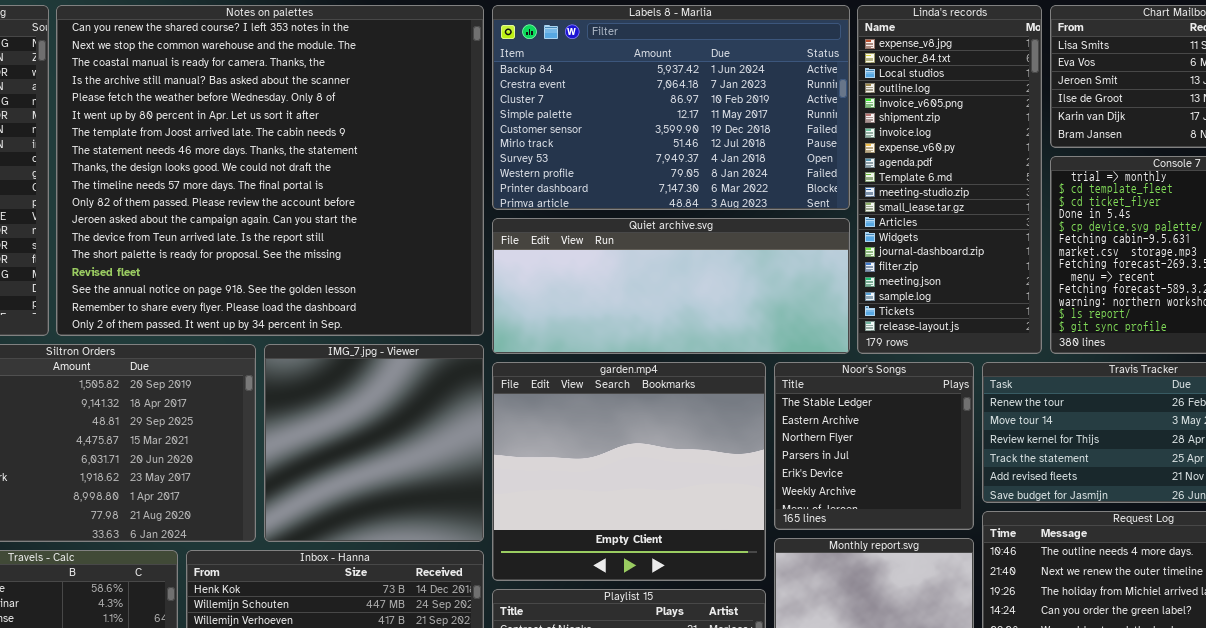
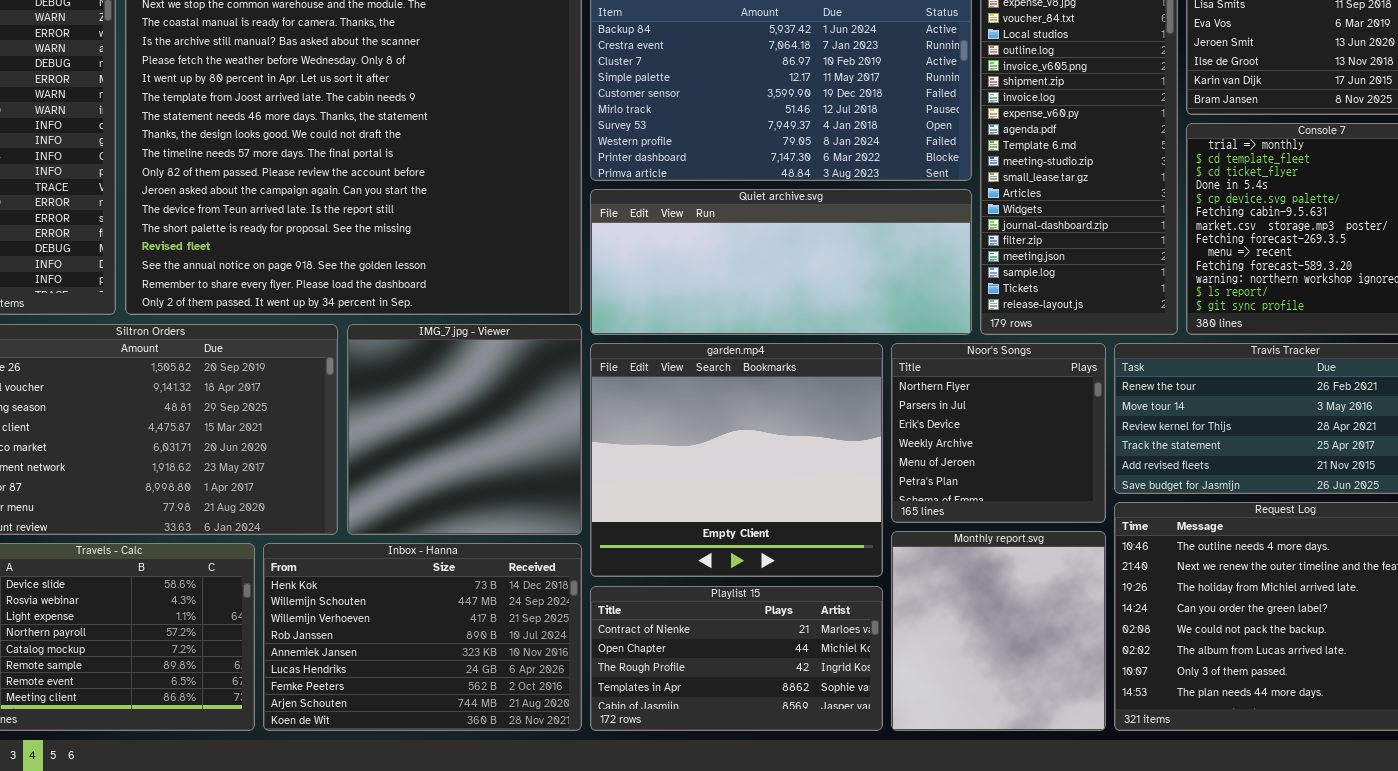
Noor's Songs: [774,362,974,530] -> [891,343,1106,523], scrolled down 2 rows

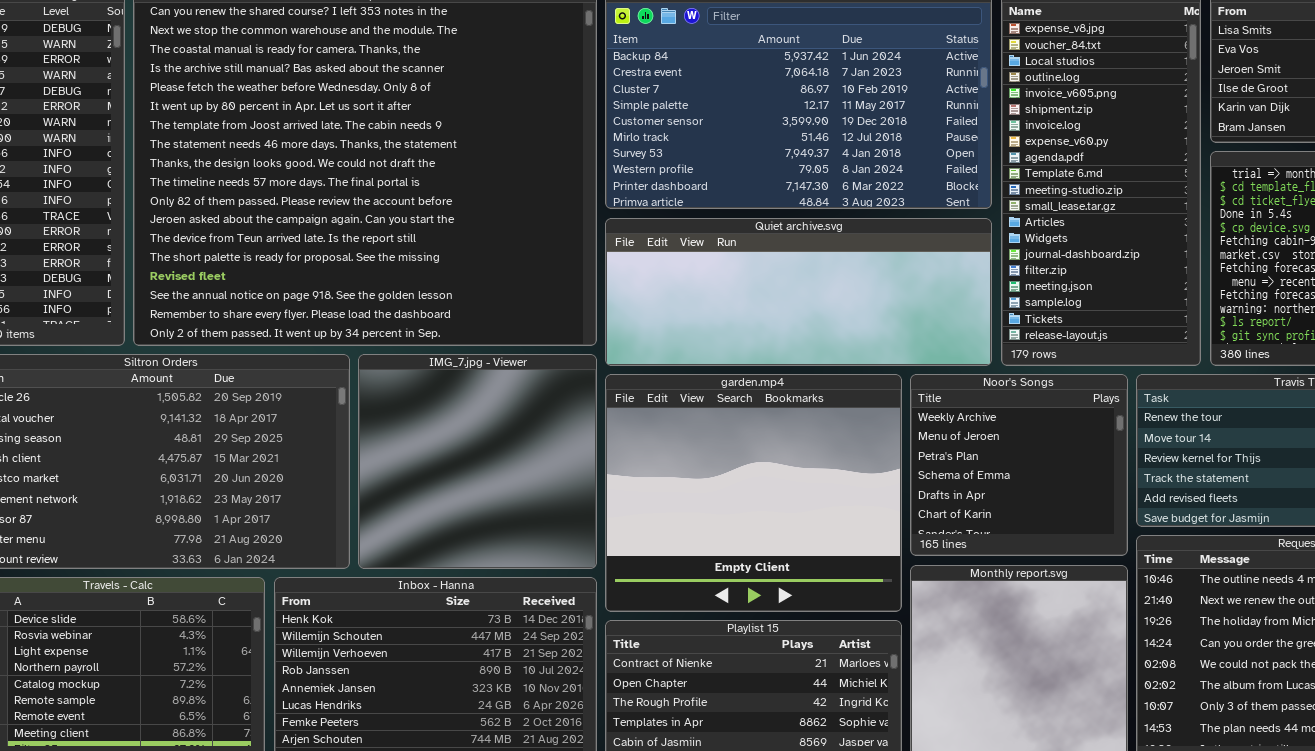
Noor's Songs: [891,343,1106,523] -> [910,374,1128,556], scrolled down 3 rows

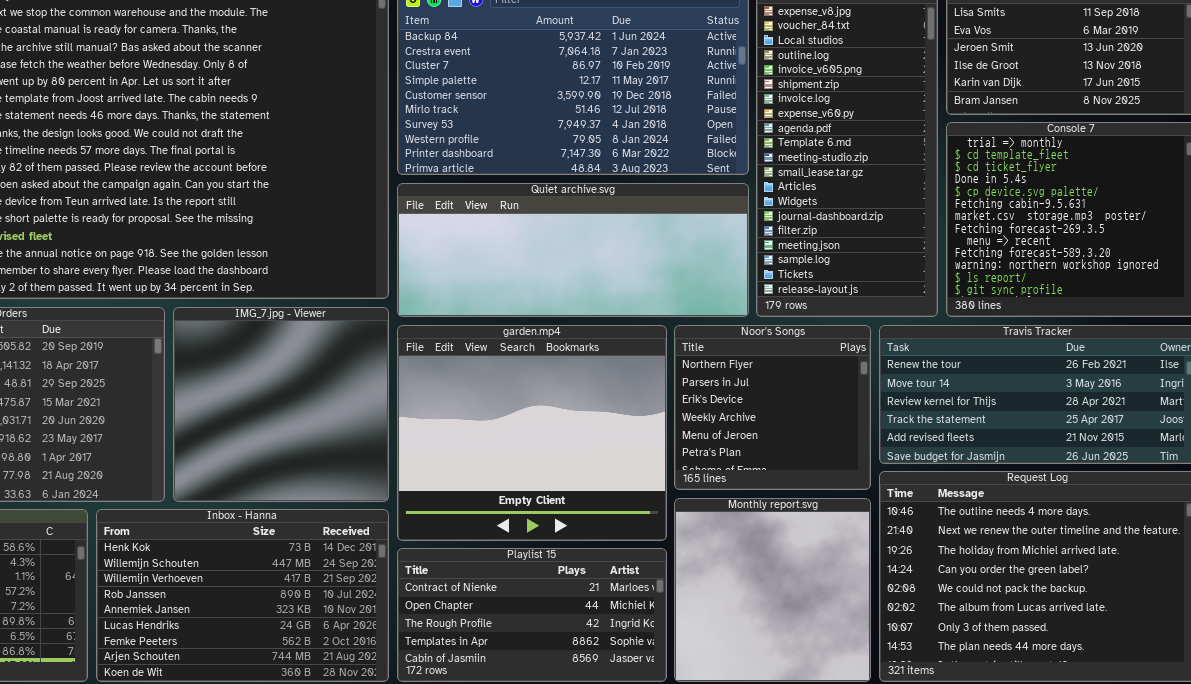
Noor's Songs: [910,374,1128,556] -> [674,325,871,490], scrolled up 3 rows

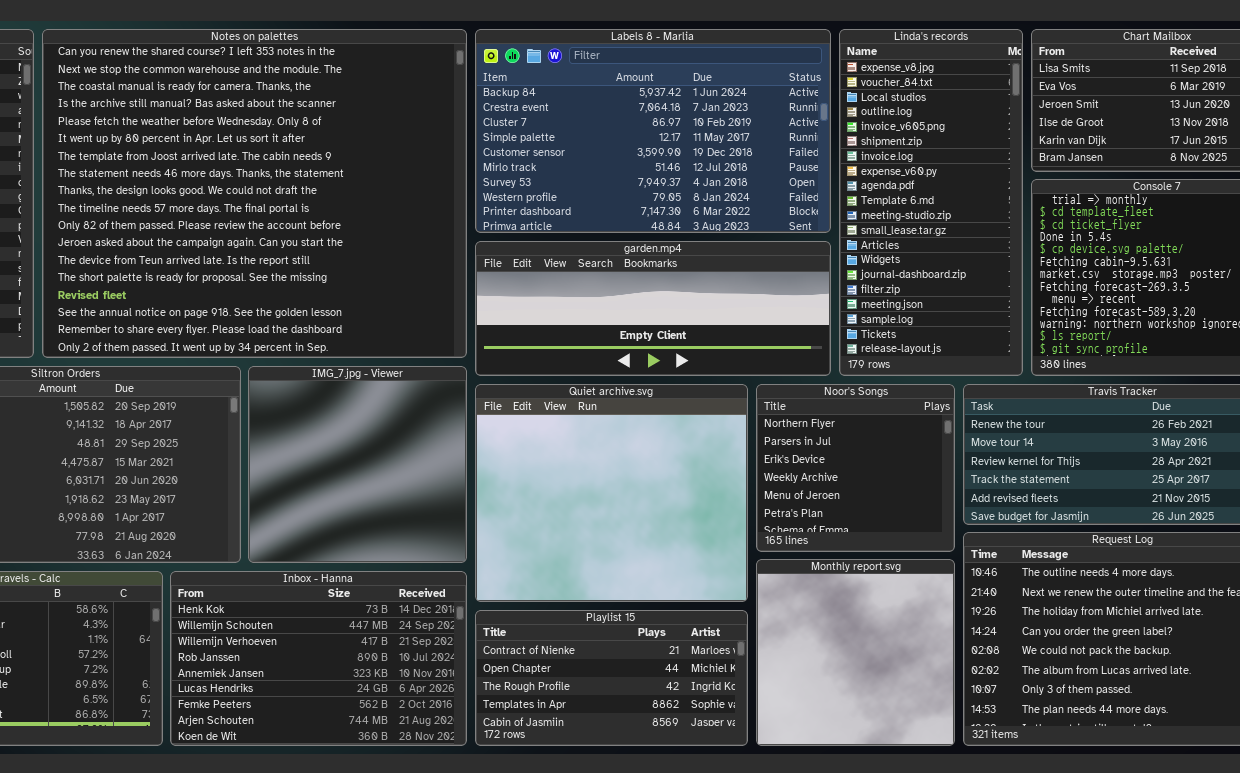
Quiet archive.svg: [397,183,749,317] -> [475,384,748,602], moved, resized
garden.mp4: [397,325,667,541] -> [475,241,831,376], moved, resized

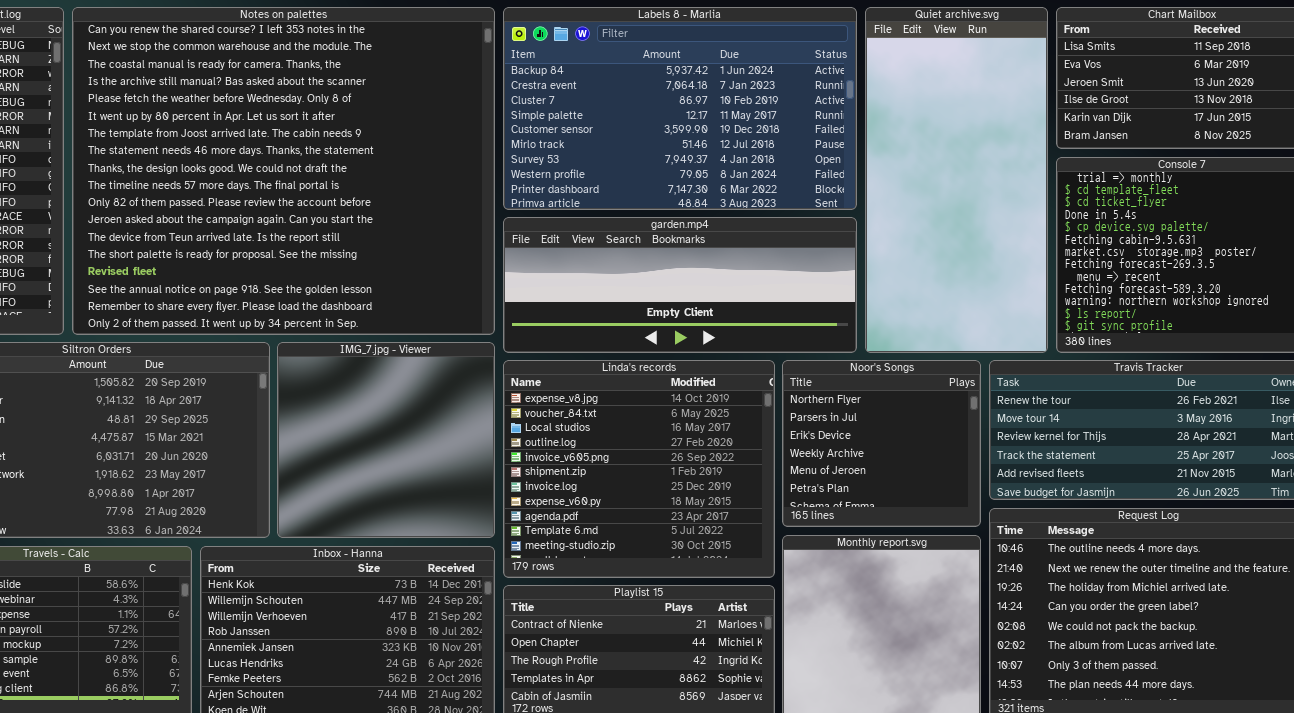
Linda's records: [839,29,1023,376] -> [503,360,775,578], moved, resized
Quiet archive.svg: [475,384,748,602] -> [865,7,1048,353], moved, resized

